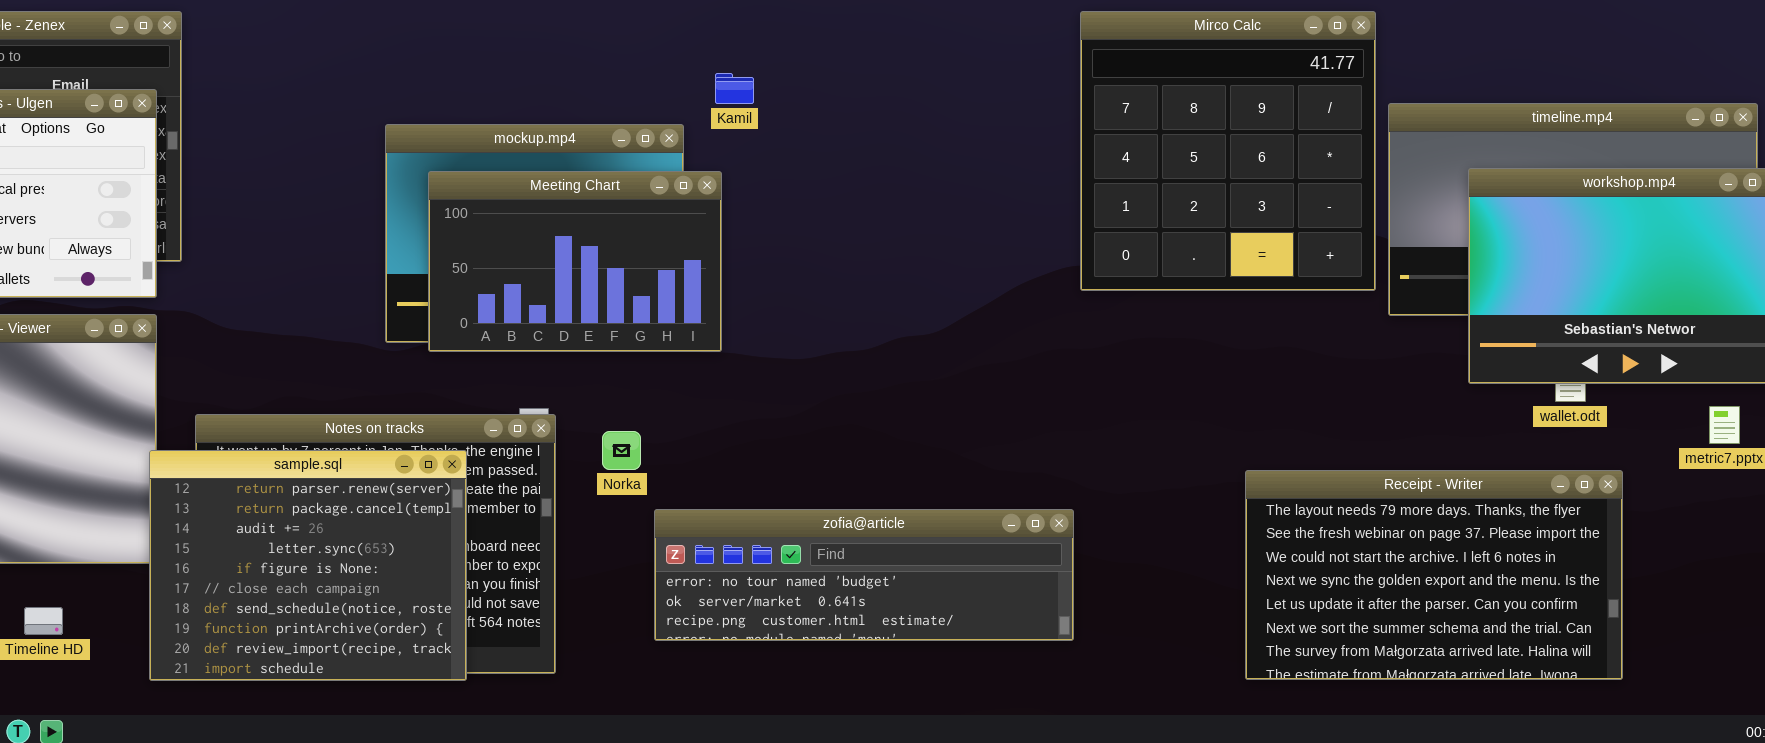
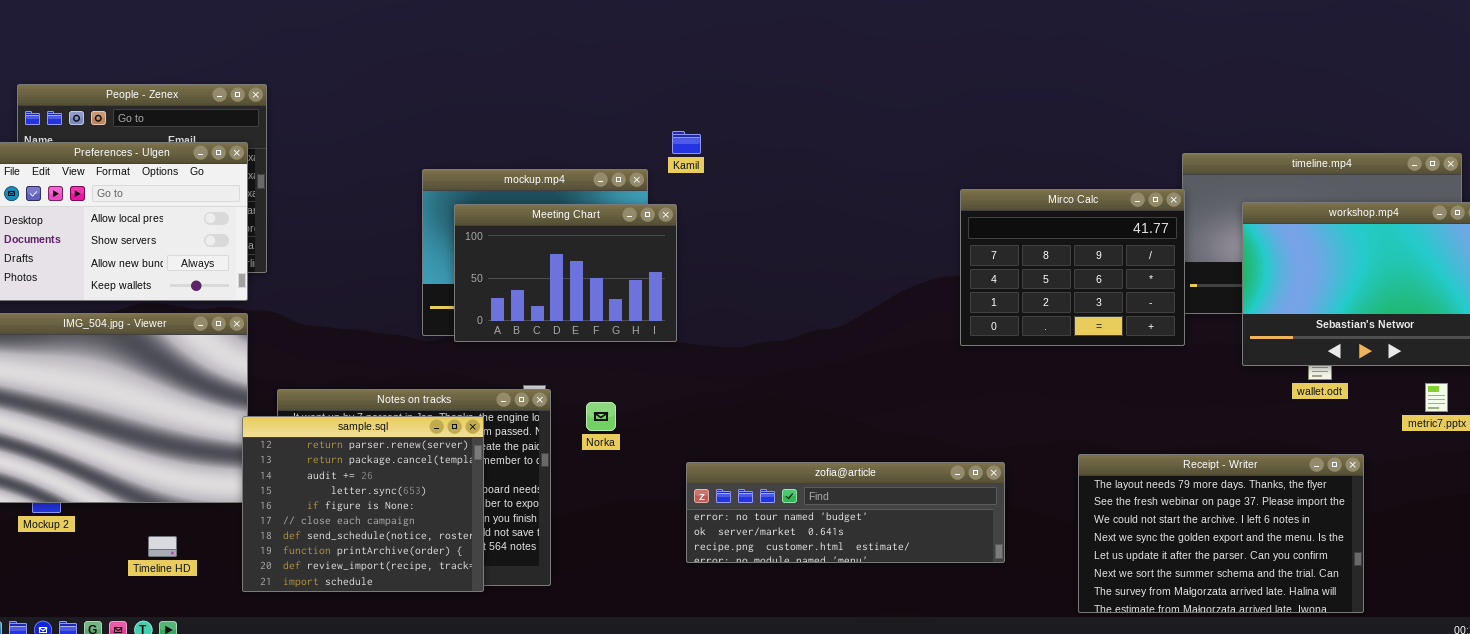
Mirco Calc: [1080,11,1376,291] -> [960,189,1185,346], moved, resized
Receipt - Writer: [1245,470,1623,680] -> [1078,454,1364,613], moved
zofia@article: [654,509,1074,641] -> [686,462,1005,563], moved

